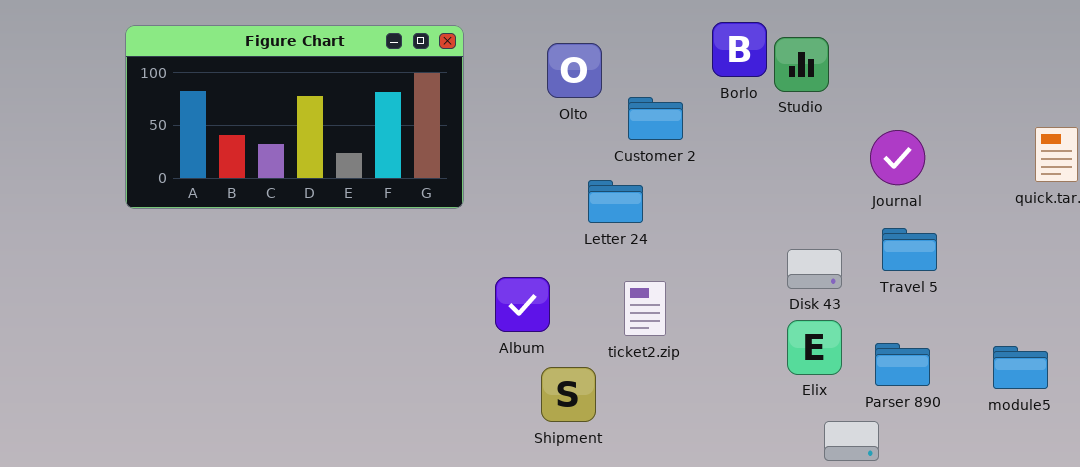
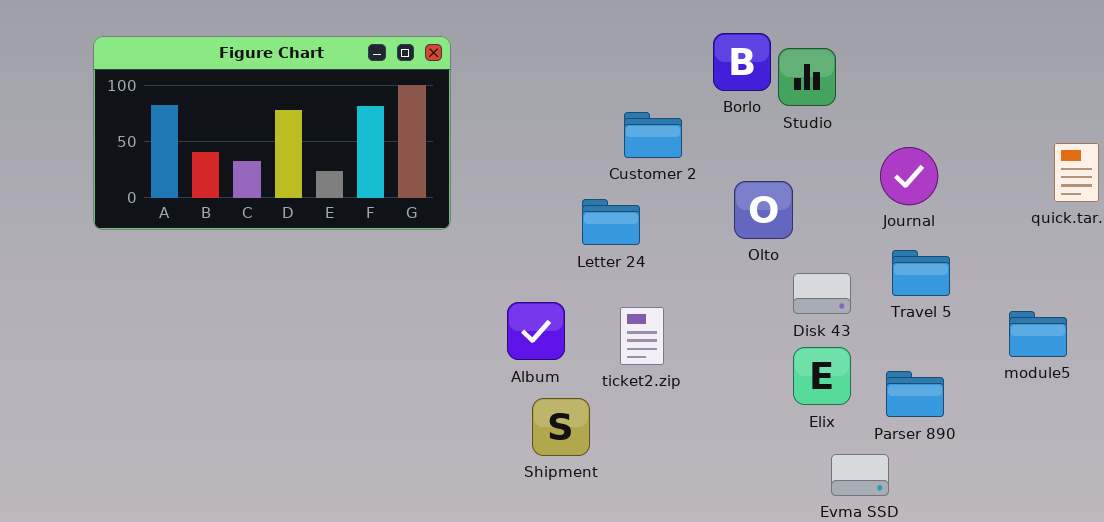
Olto: [547,43,602,98] -> [734,181,793,239], moved
Album: [495,277,550,332] -> [507,302,565,360], moved
module5: [993,346,1048,389] -> [1009,311,1067,357], moved

